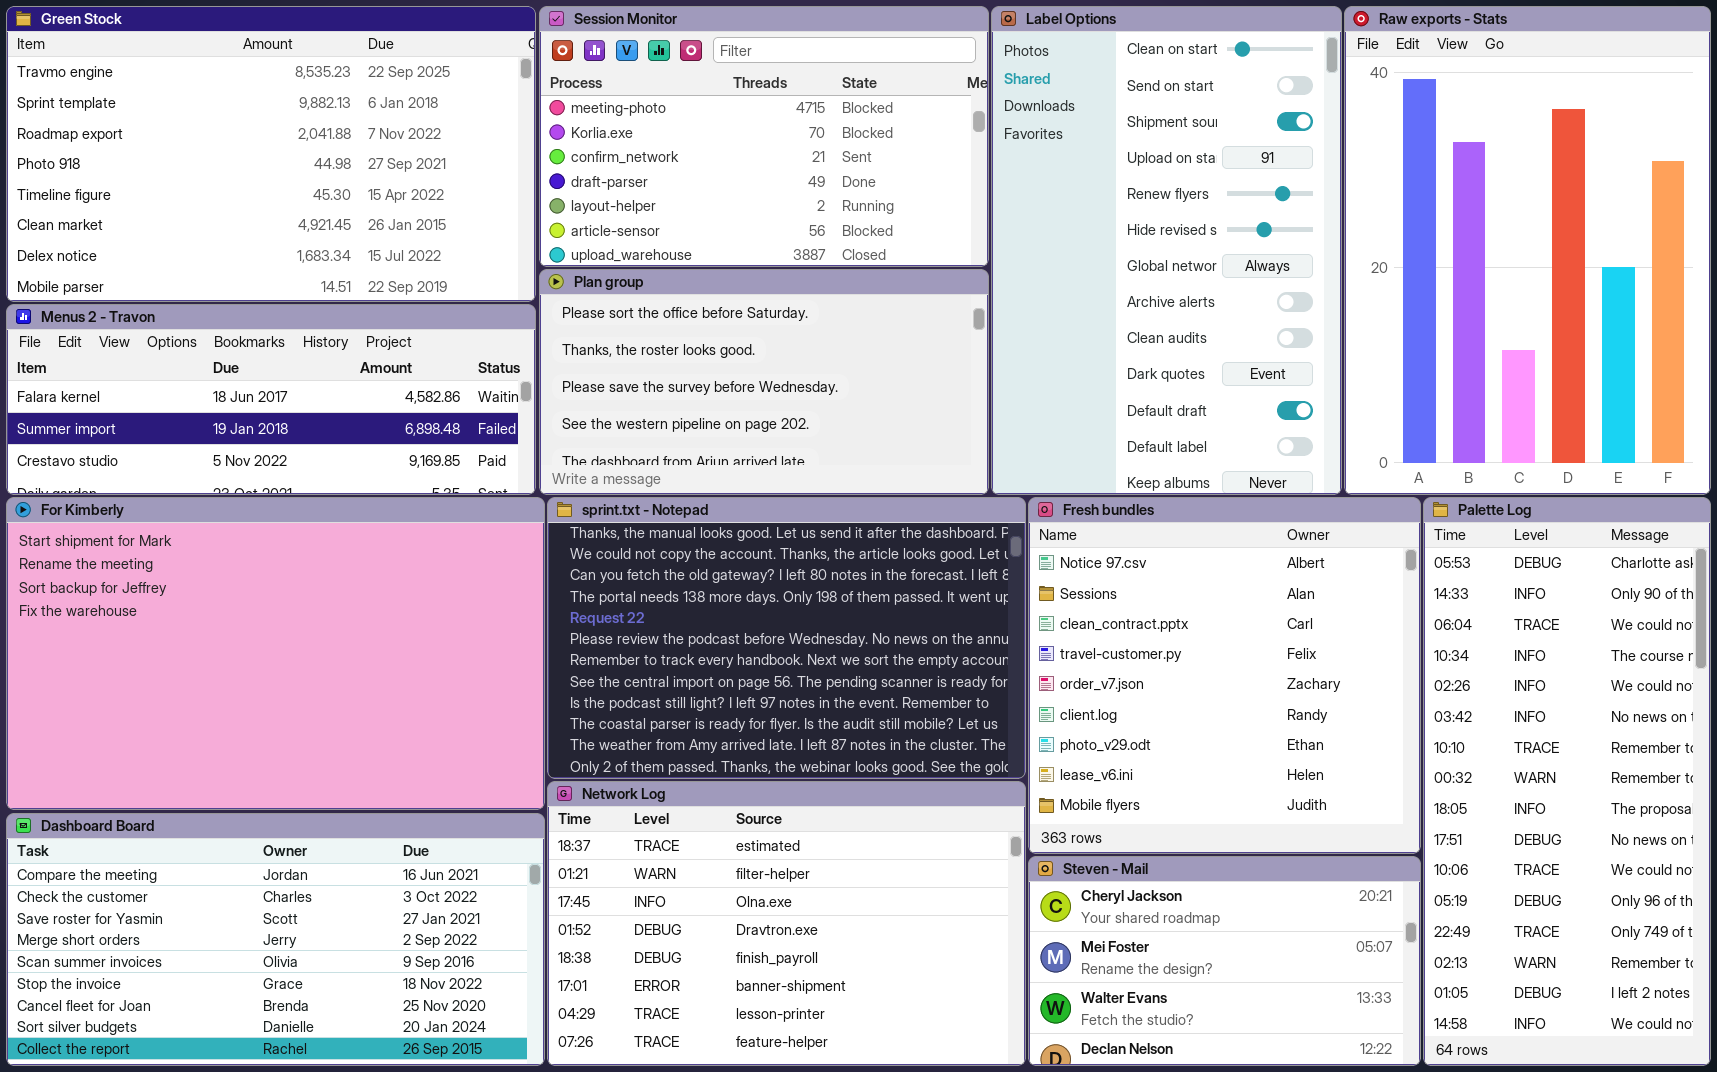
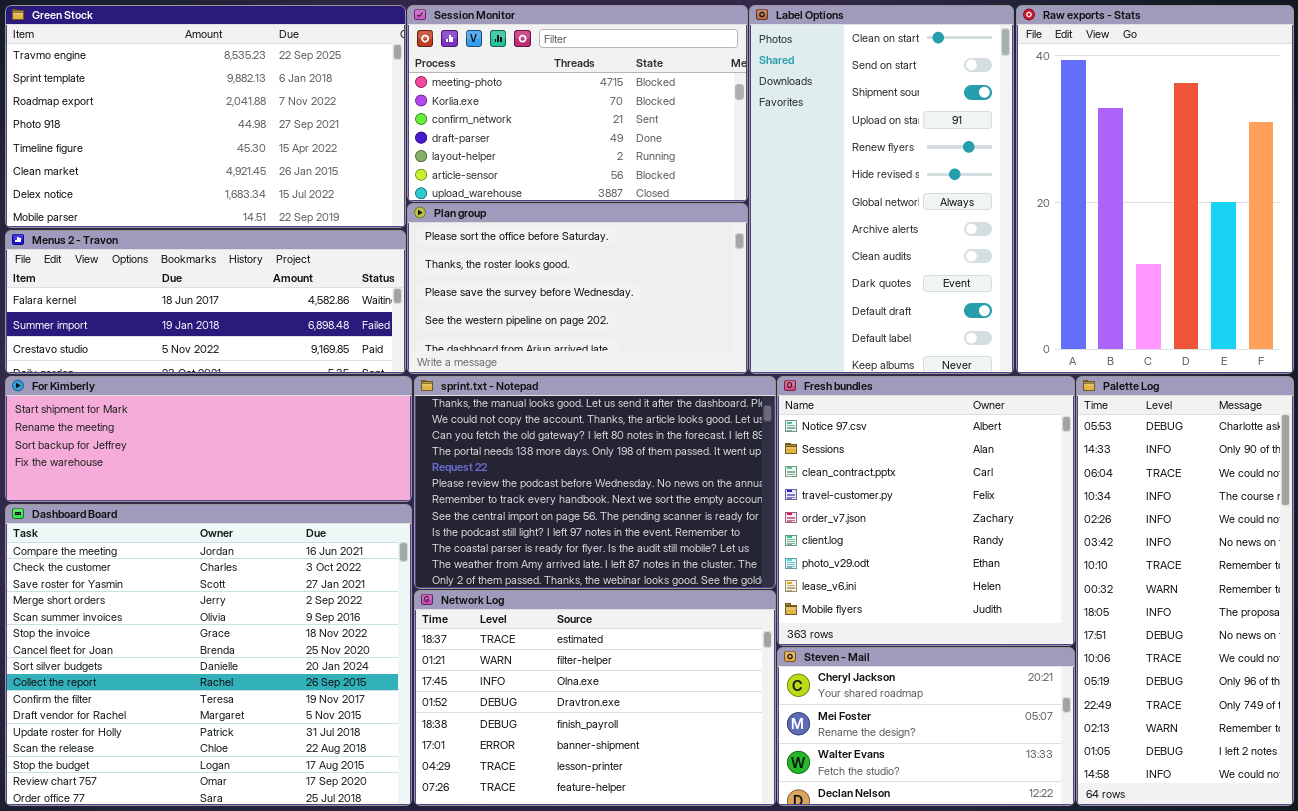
For Kimberly: [6,497,545,810] -> [5,376,412,502], resized
Dashboard Board: [6,813,545,1066] -> [5,504,412,806], resized

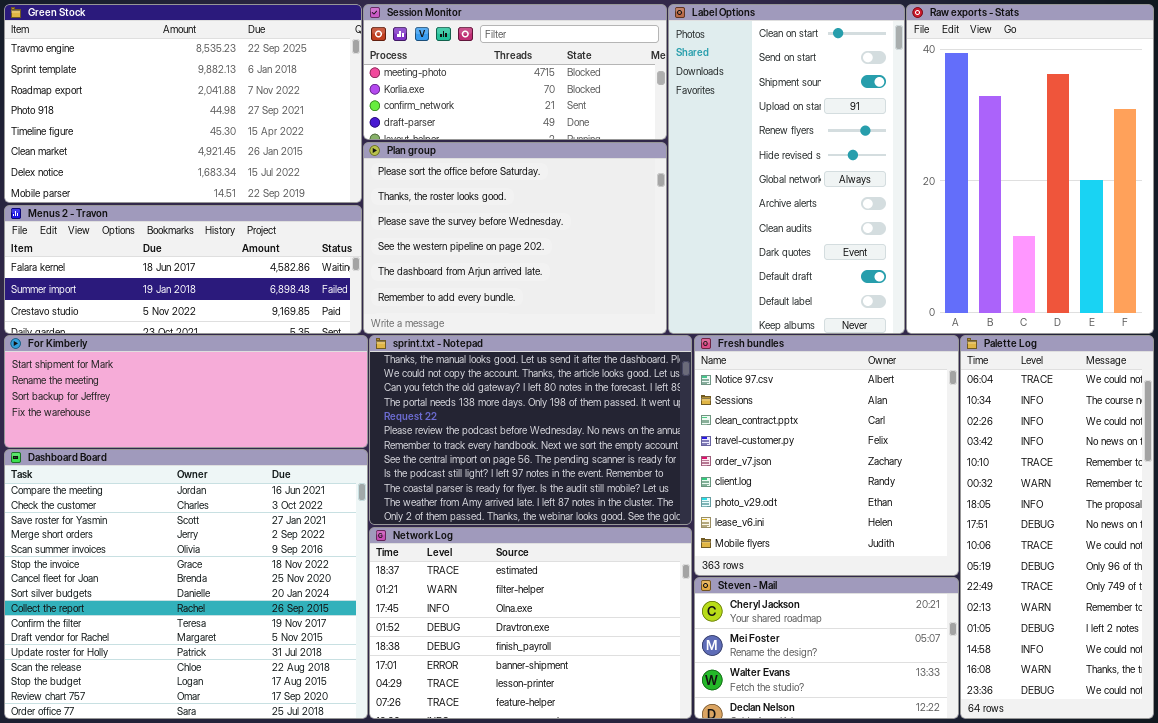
Session Monitor: [407,5,748,202] -> [363,4,667,140], resized
Plan group: [407,203,748,374] -> [363,142,667,334], resized
Palette Log: [1076,376,1294,806] -> [960,335,1154,719], scrolled down 2 rows

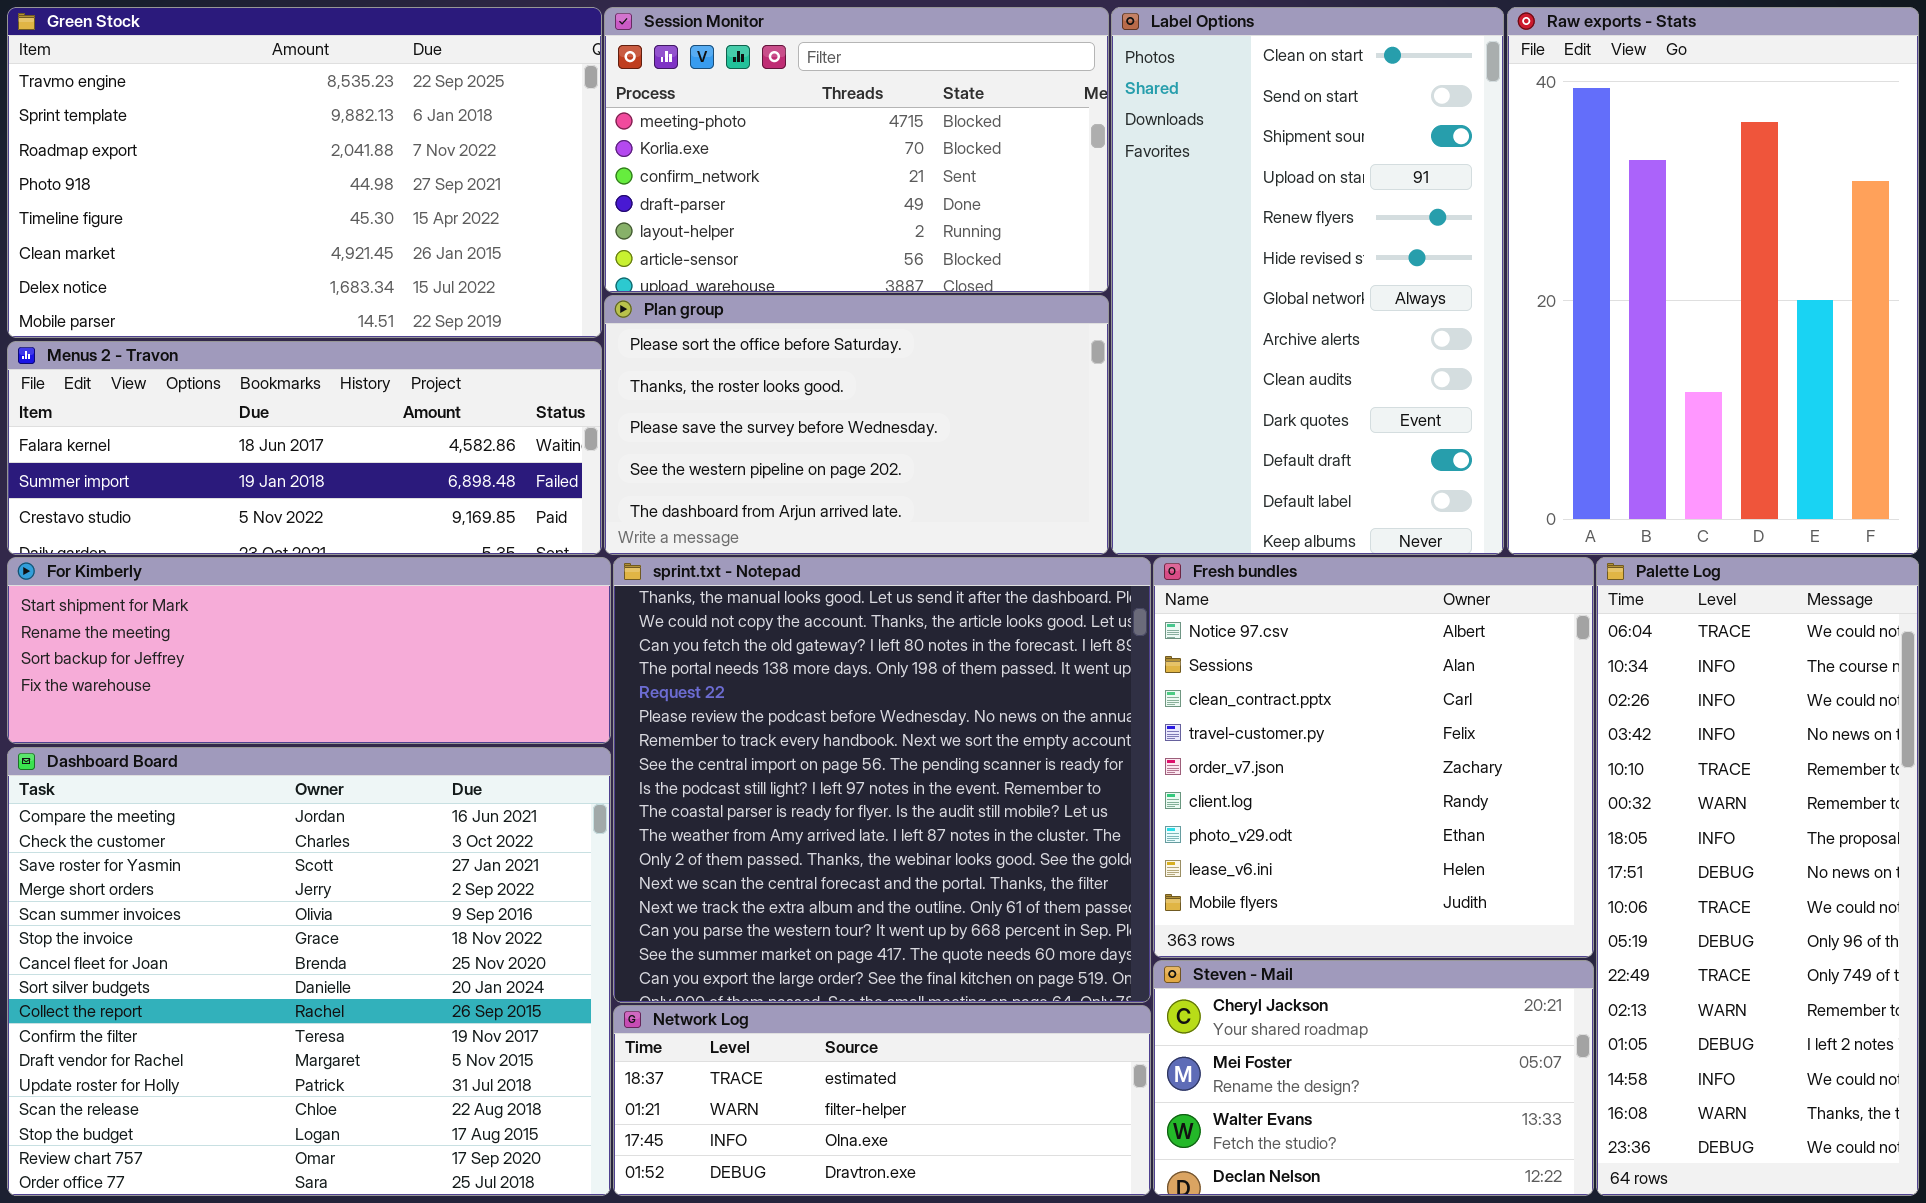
Session Monitor: [363,4,667,140] -> [604,7,1109,293], resized
Plan group: [363,142,667,334] -> [604,295,1109,555], resized
sprint.txt - Notepad: [369,335,692,525] -> [613,557,1151,1003], resized
Network Log: [369,527,692,719] -> [613,1005,1151,1196], resized

